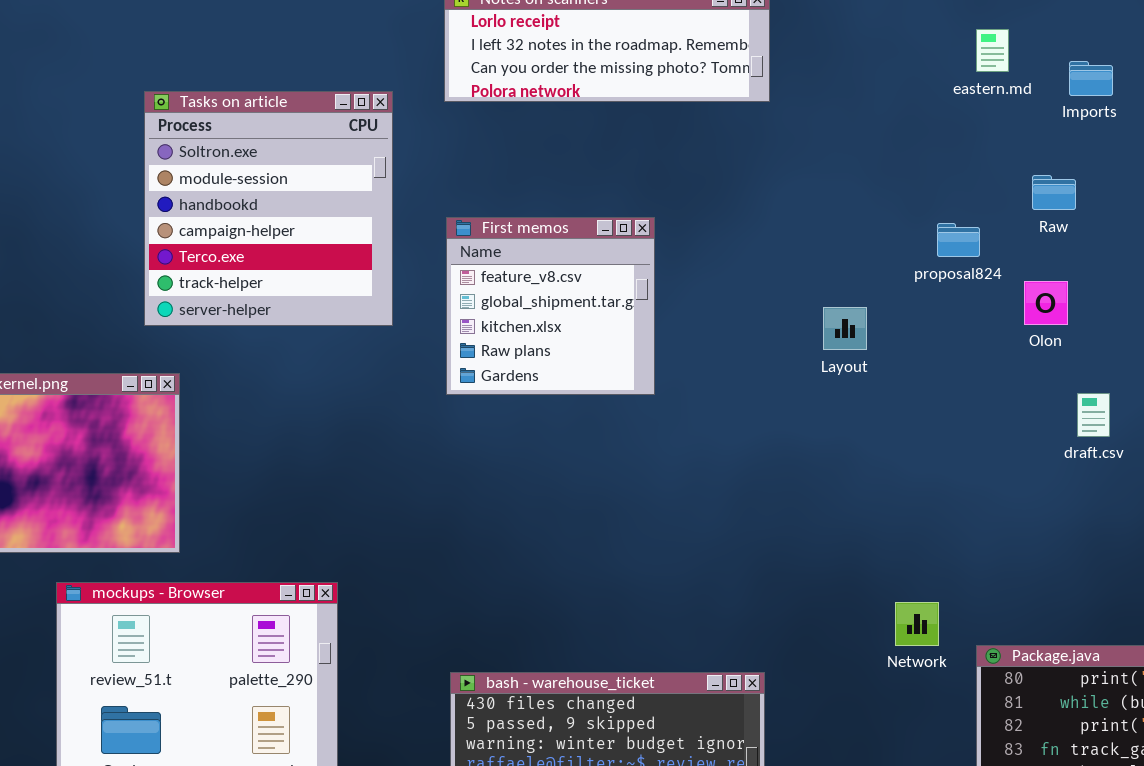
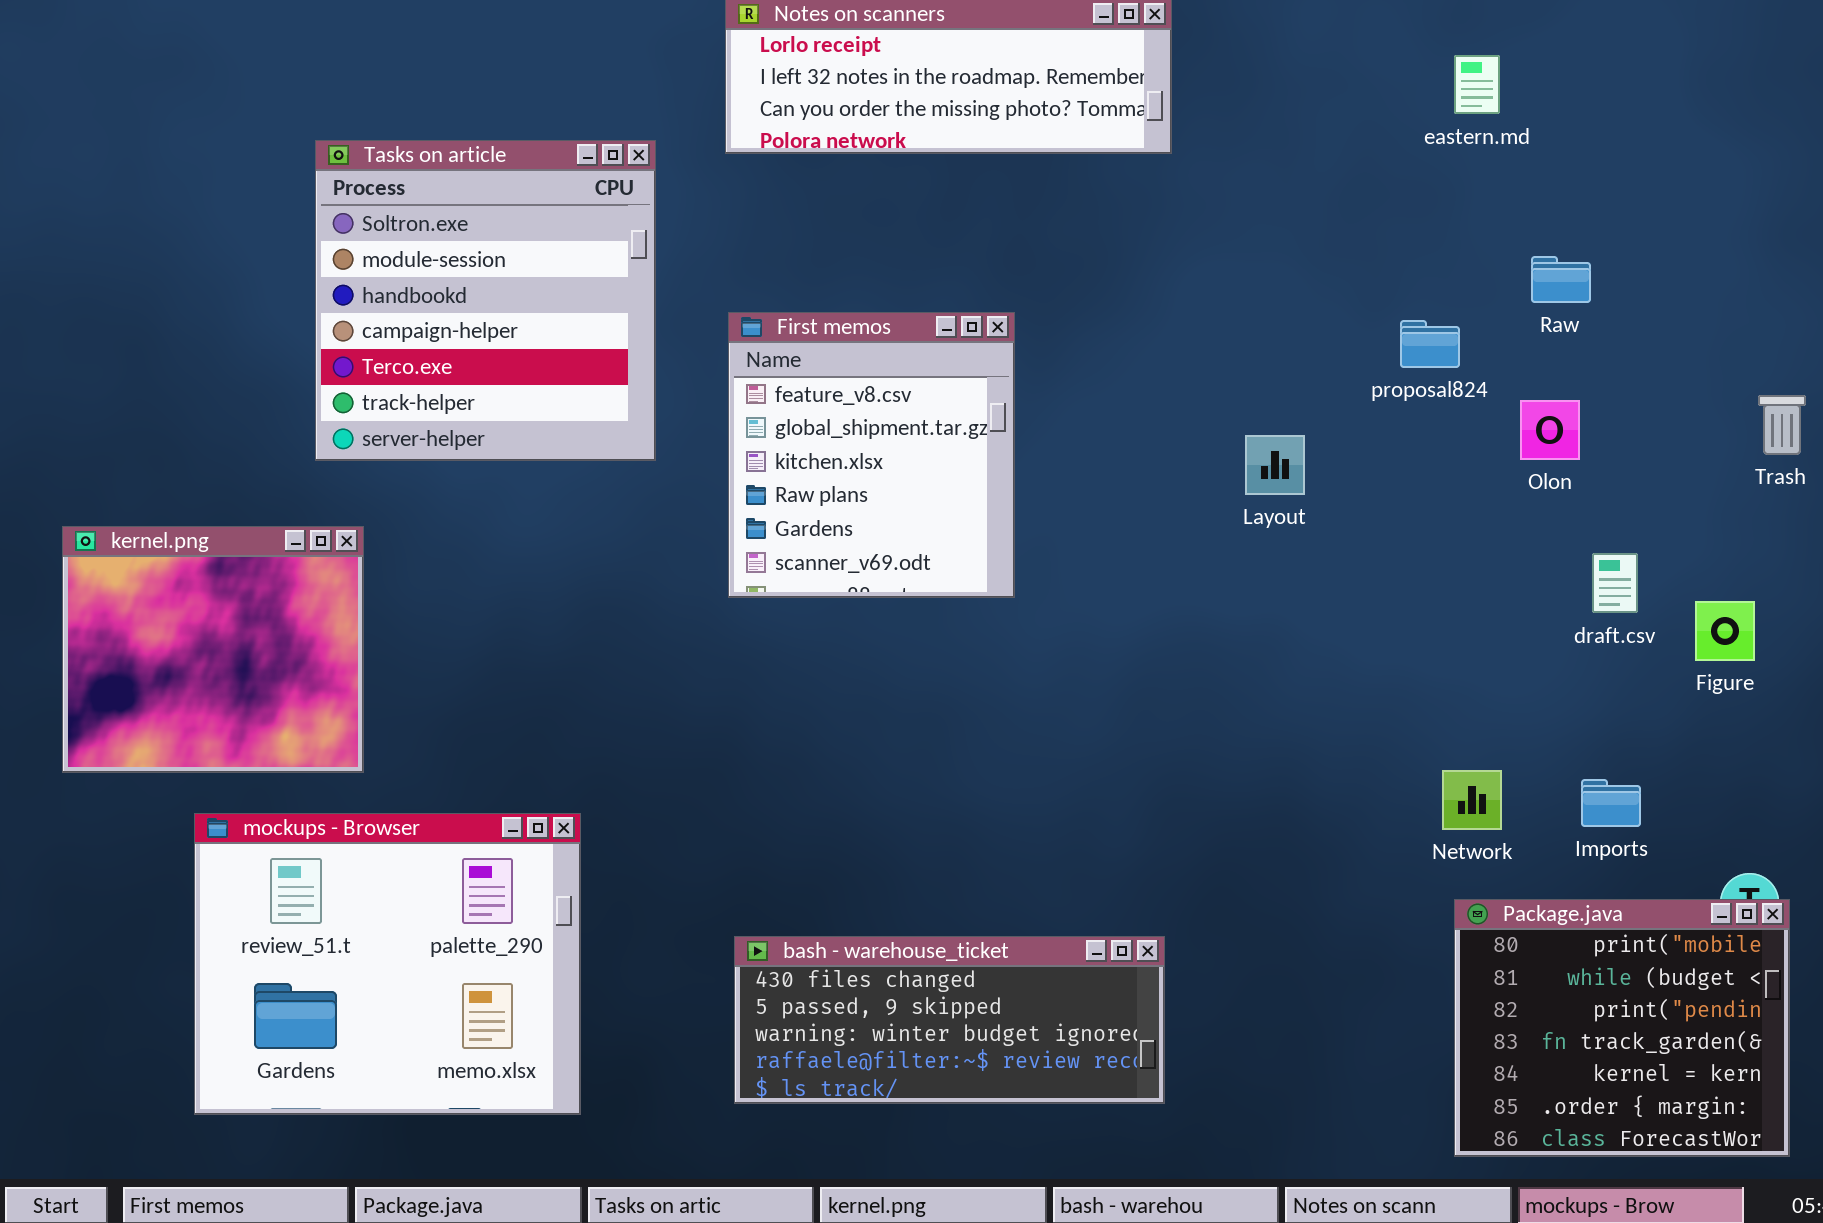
Imports: [1069,61,1113,96] -> [1581,779,1641,827], moved
First memos: [446,217,655,395] -> [728,312,1015,598], resized
Network: [895,602,939,646] -> [1442,770,1502,830], moved

